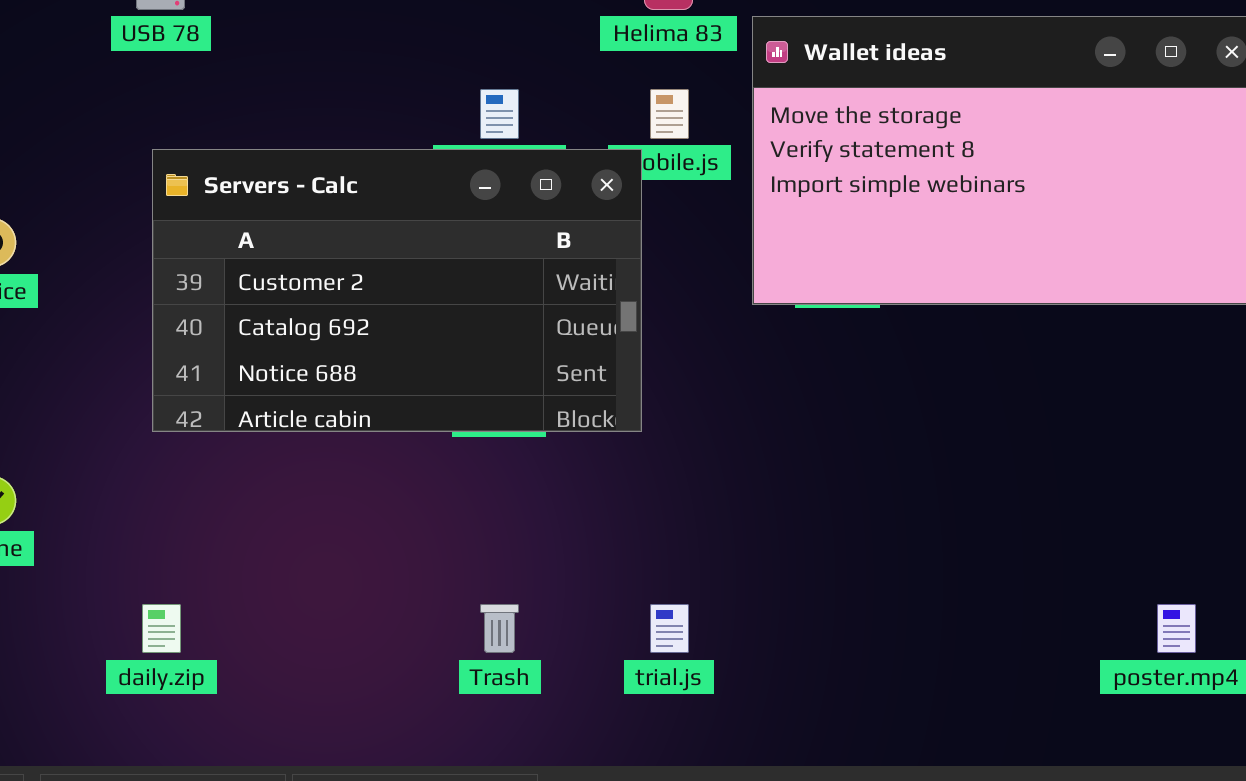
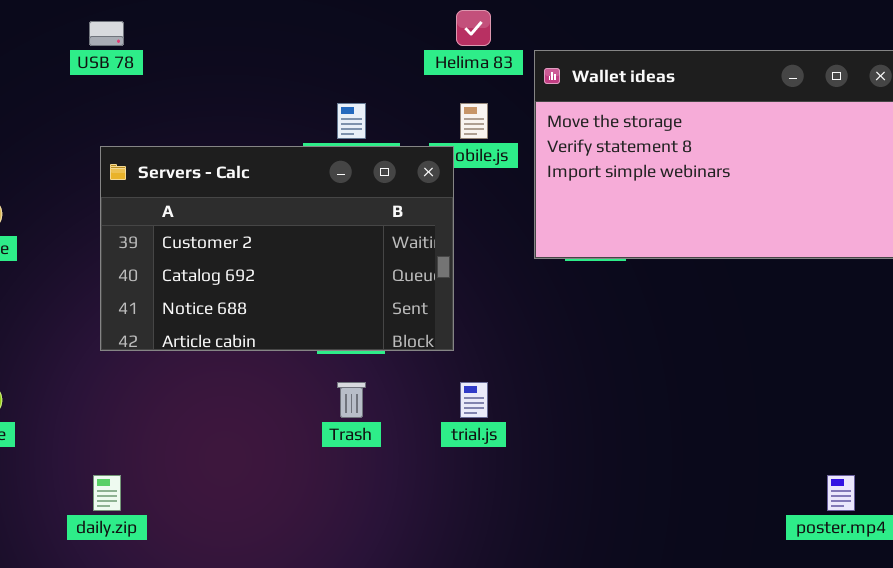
Trash: [480,604,519,653] -> [337,382,366,418], moved
trial.js: [650,604,689,653] -> [460,382,488,418], moved

